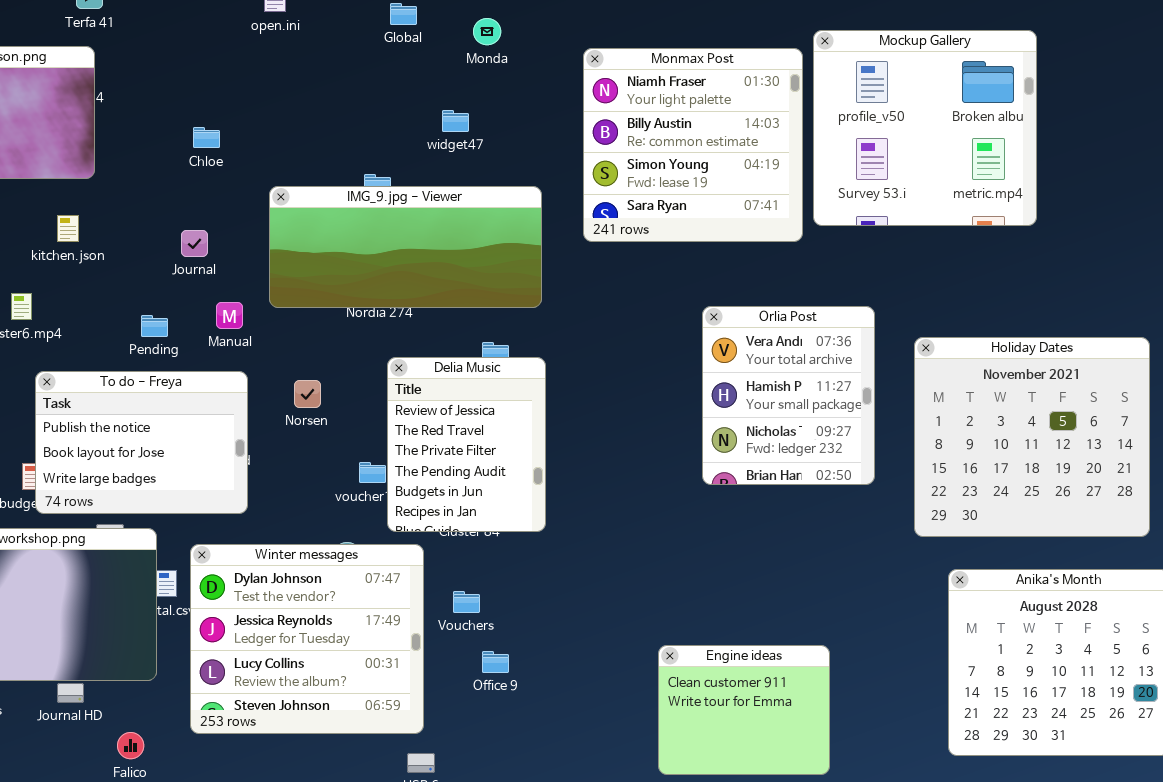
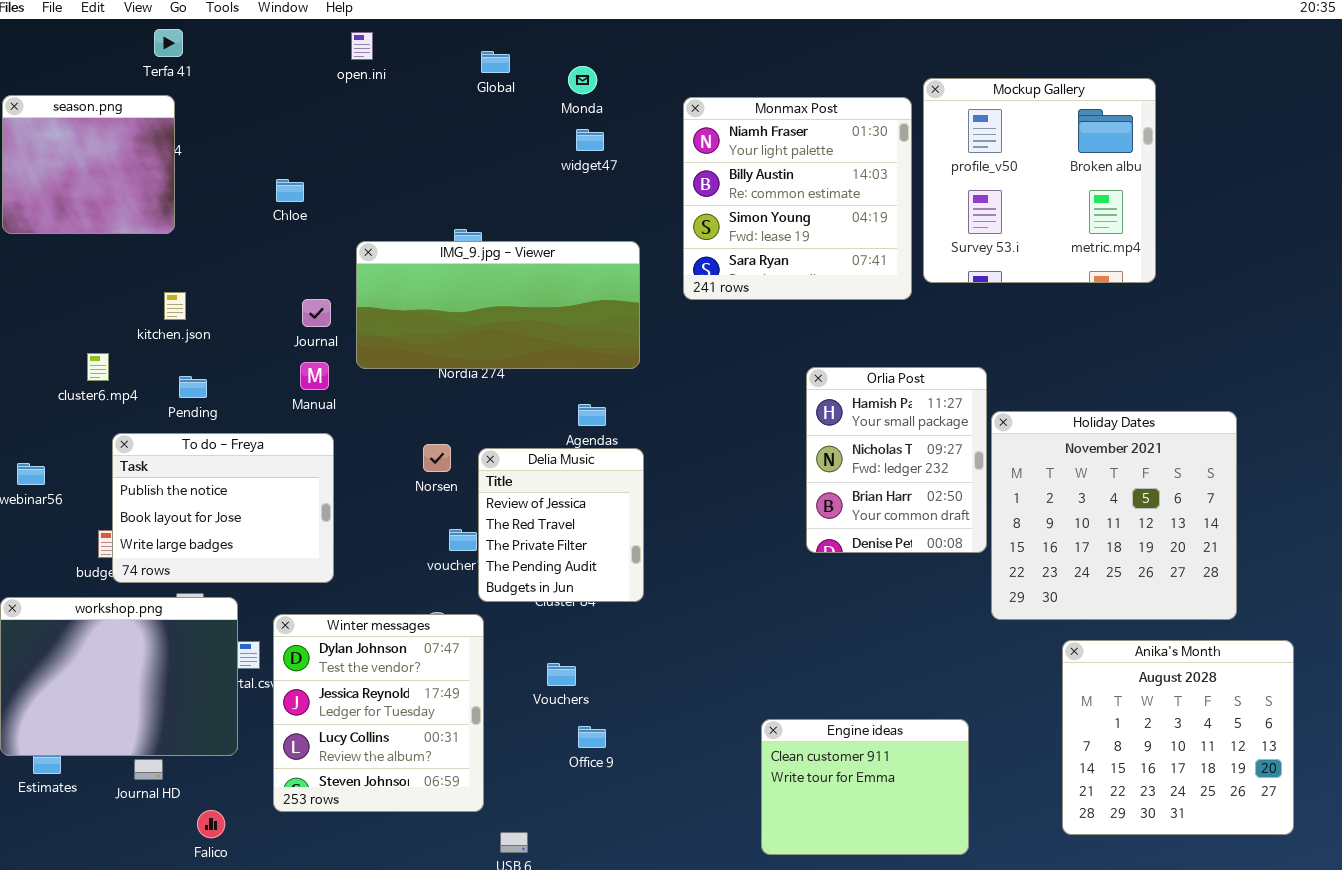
widget47: [442,110,469,132] -> [576,129,604,151], moved
kitchen.json: [57,215,79,242] -> [164,292,186,320], moved
Journal: [181,230,208,257] -> [302,299,331,327], moved
Orlia Post: [702,306,875,485] -> [806,367,987,553], scrolled down 1 row
Pending: [141,315,168,337] -> [179,376,207,398], moved
Holiday Dates: [914,337,1150,537] -> [991,411,1237,620], moved
Delia Music: [387,357,546,532] -> [478,448,644,602], resized
Norsen: [294,380,321,408] -> [423,444,451,472], moved
Winter messages: [190,544,424,734] -> [273,614,484,812], resized
Engine ideas: [658,645,830,775] -> [761,719,969,855], resized

